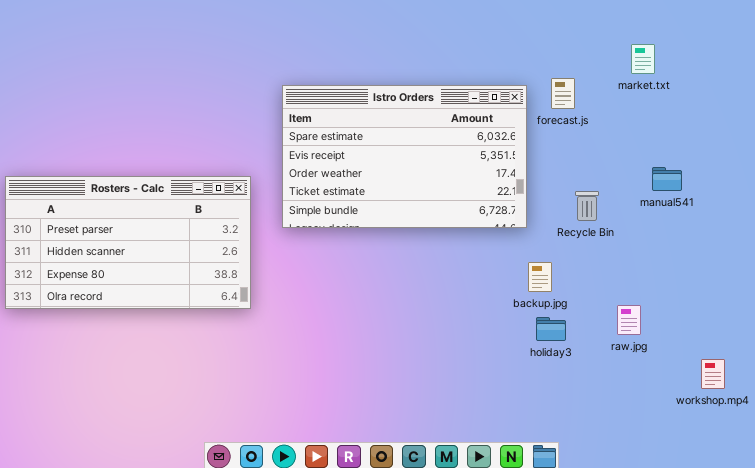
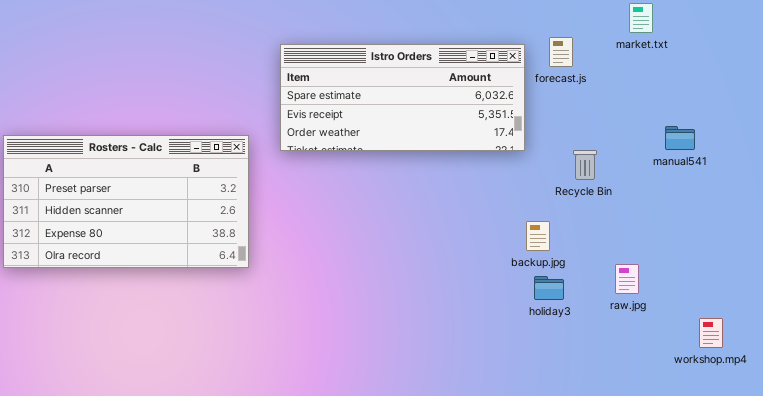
Istro Orders: [282,85,527,228] -> [280,44,525,151], resized
manual541: [652,167,682,191] -> [665,126,695,150], moved

